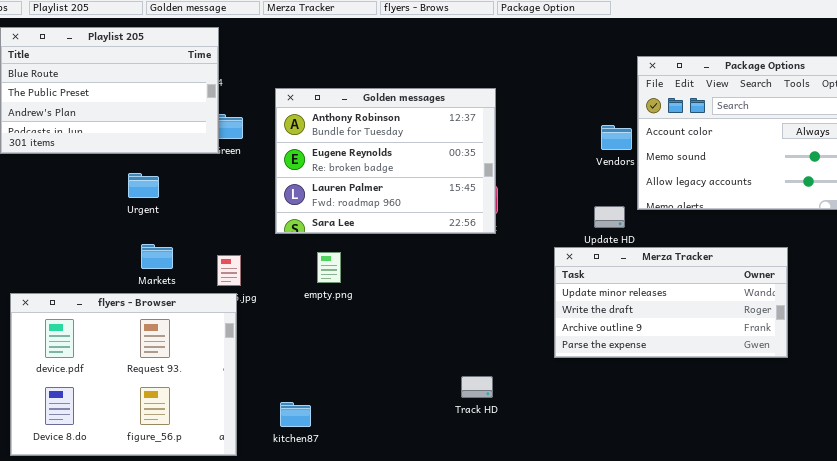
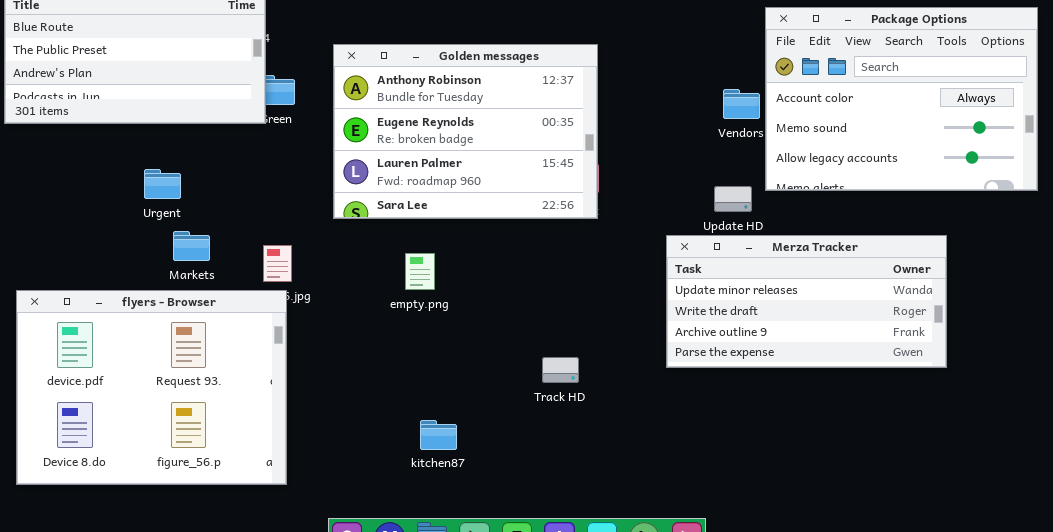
Urgent: [128,173,159,198] -> [144,169,181,199], moved
empty.png: [317,252,341,283] -> [405,253,435,290], moved
Track HD: [461,376,493,398] -> [542,357,579,383], moved
kitchen87: [280,402,311,427] -> [420,420,457,450], moved

